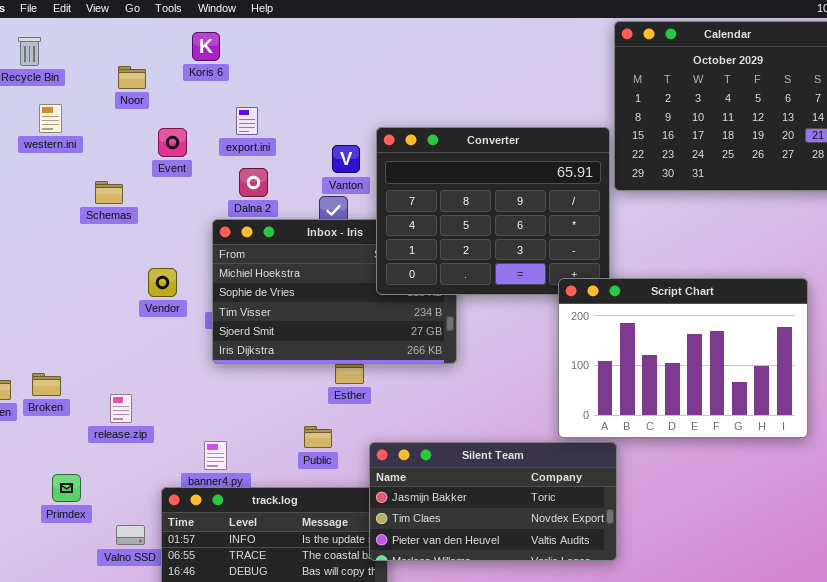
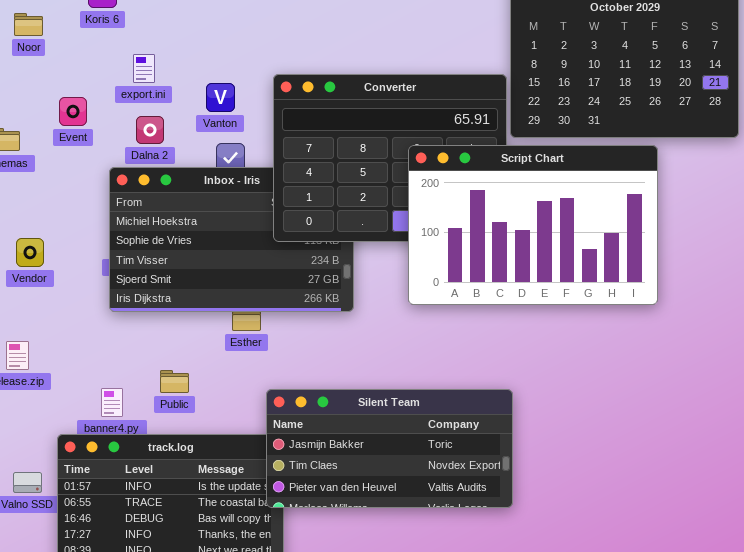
Event: [158,128,187,157] -> [59,97,87,126], moved
Vanton: [332,145,360,173] -> [206,83,235,112], moved
Vendor: [148,268,177,297] -> [16,238,44,267], moved
Script Chart: [558,278,808,438] -> [408,145,658,305], moved
Public: [304,426,332,448] -> [160,370,189,393], moved

